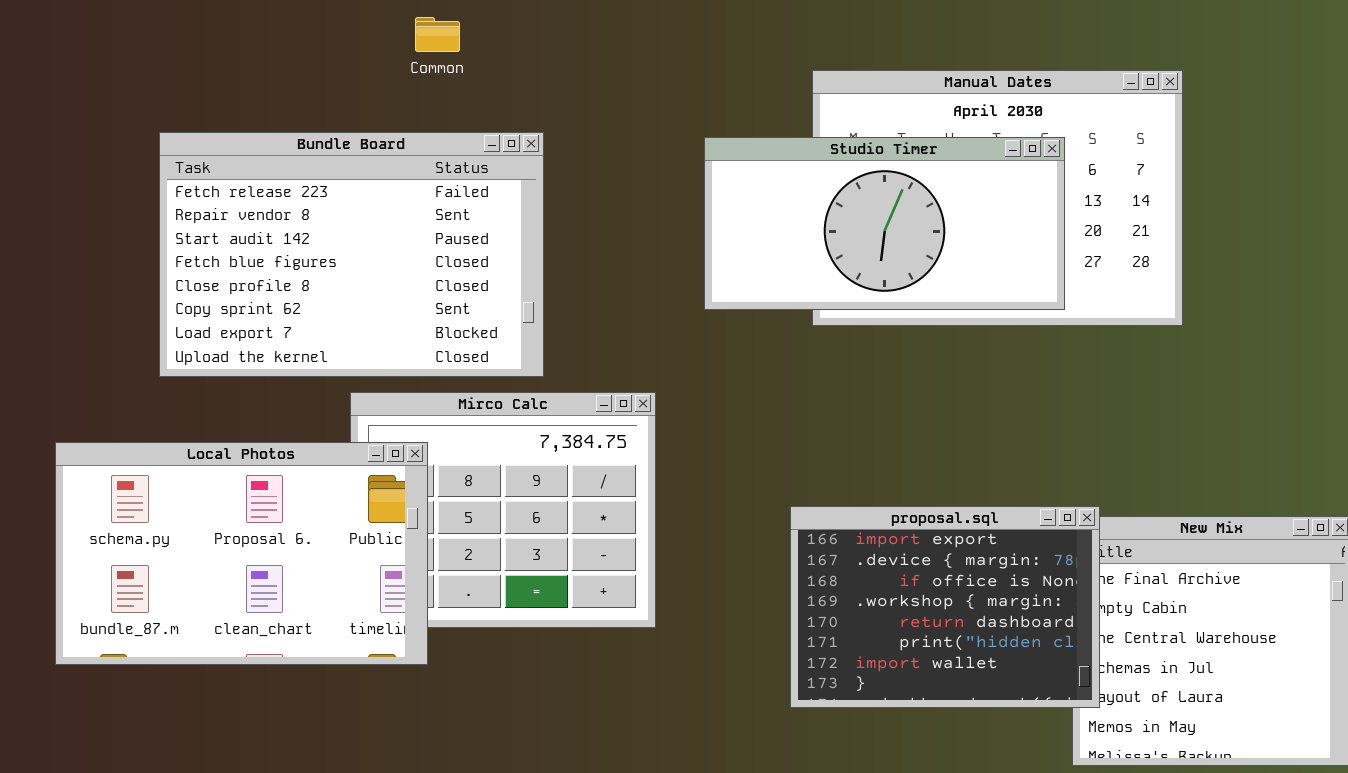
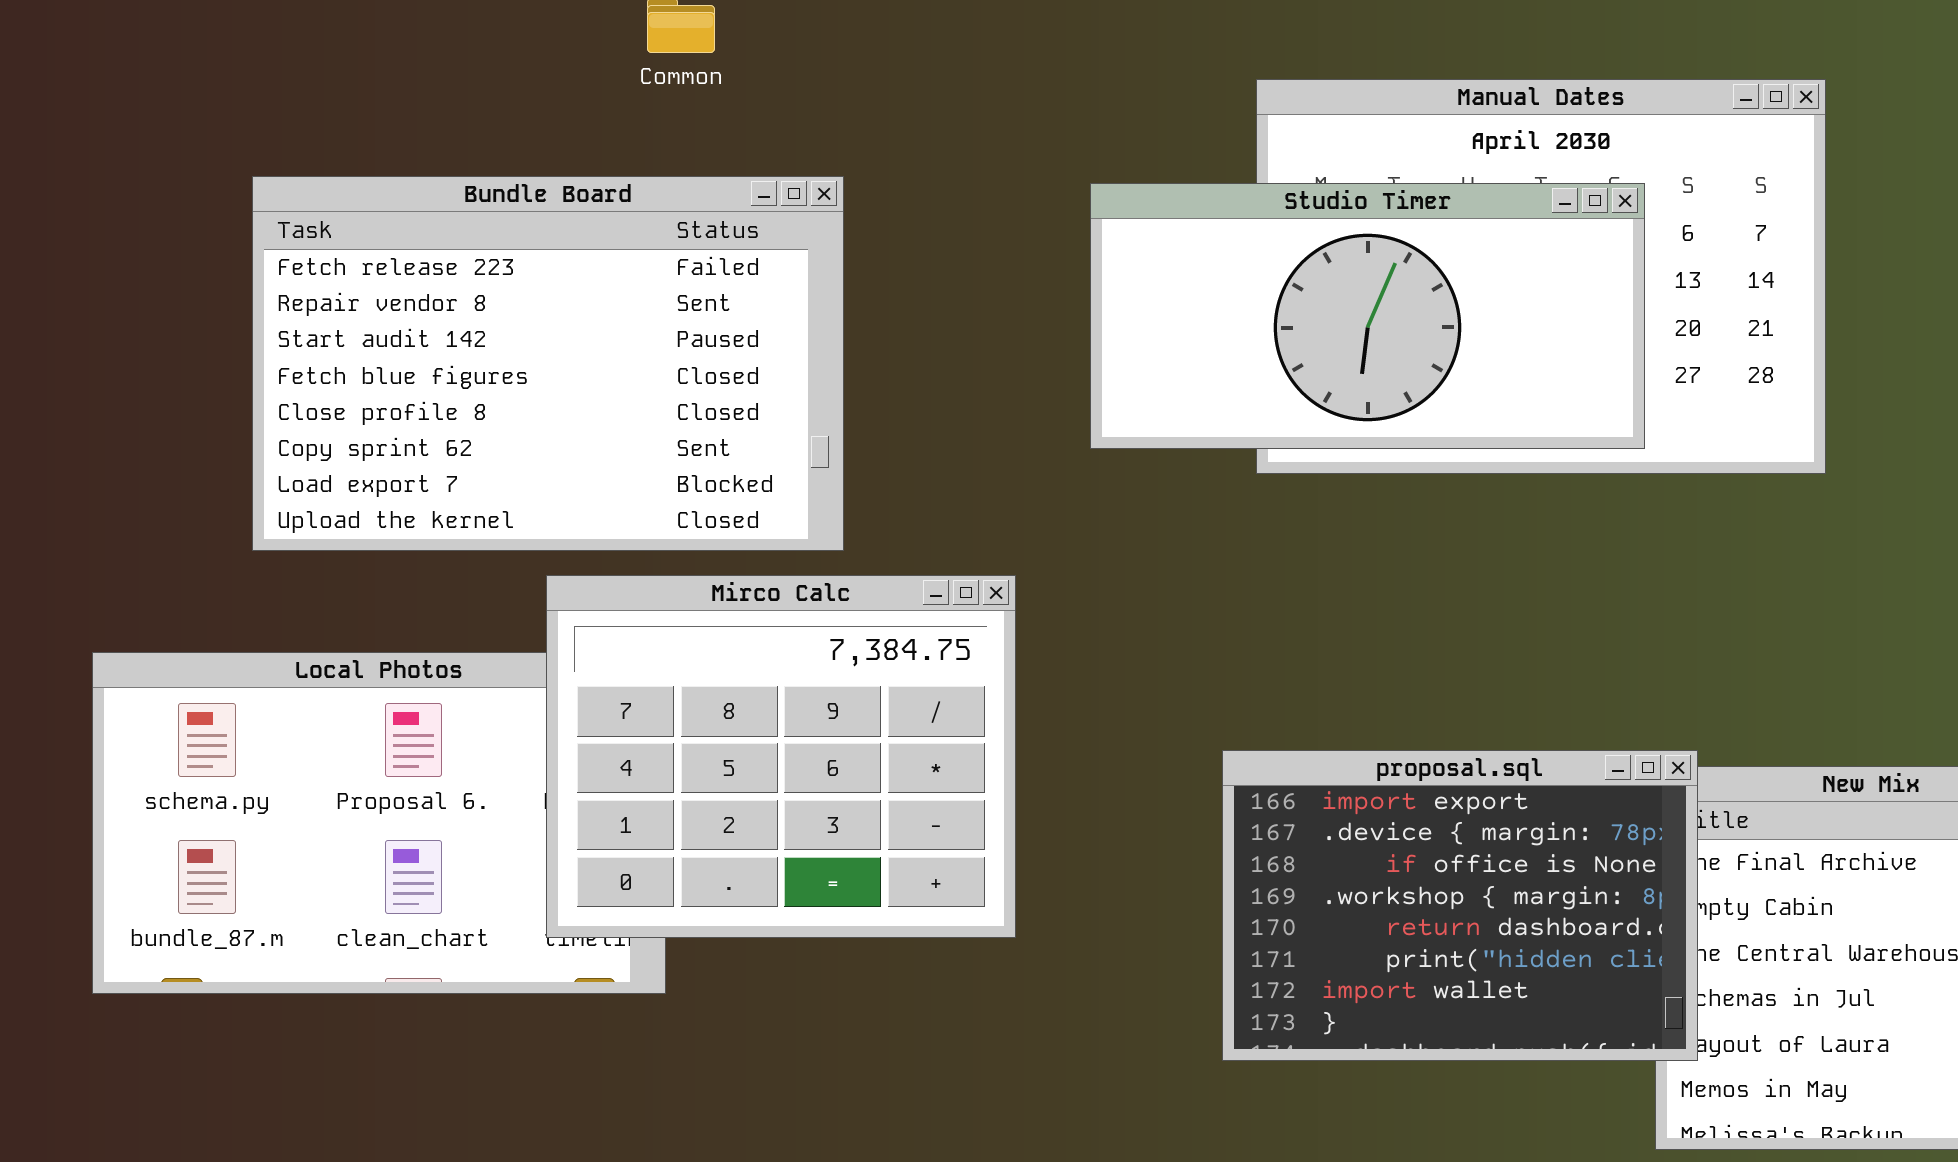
Mirco Calc: [350,392,656,628] -> [546,575,1016,938], raised

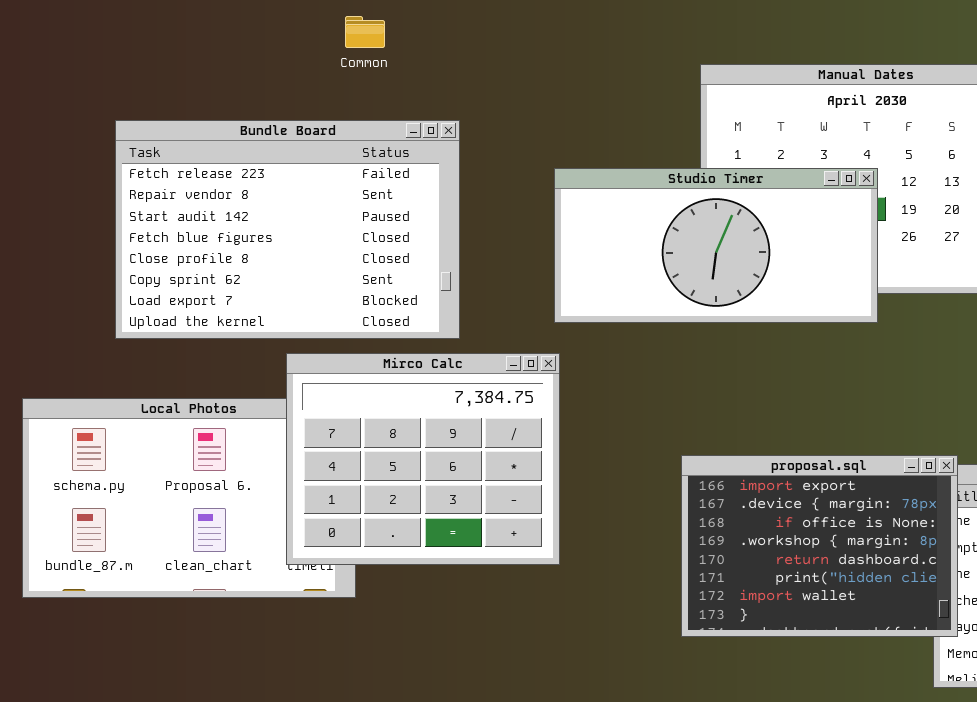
Studio Timer: [1090,183,1645,449] -> [554,168,878,323], moved

